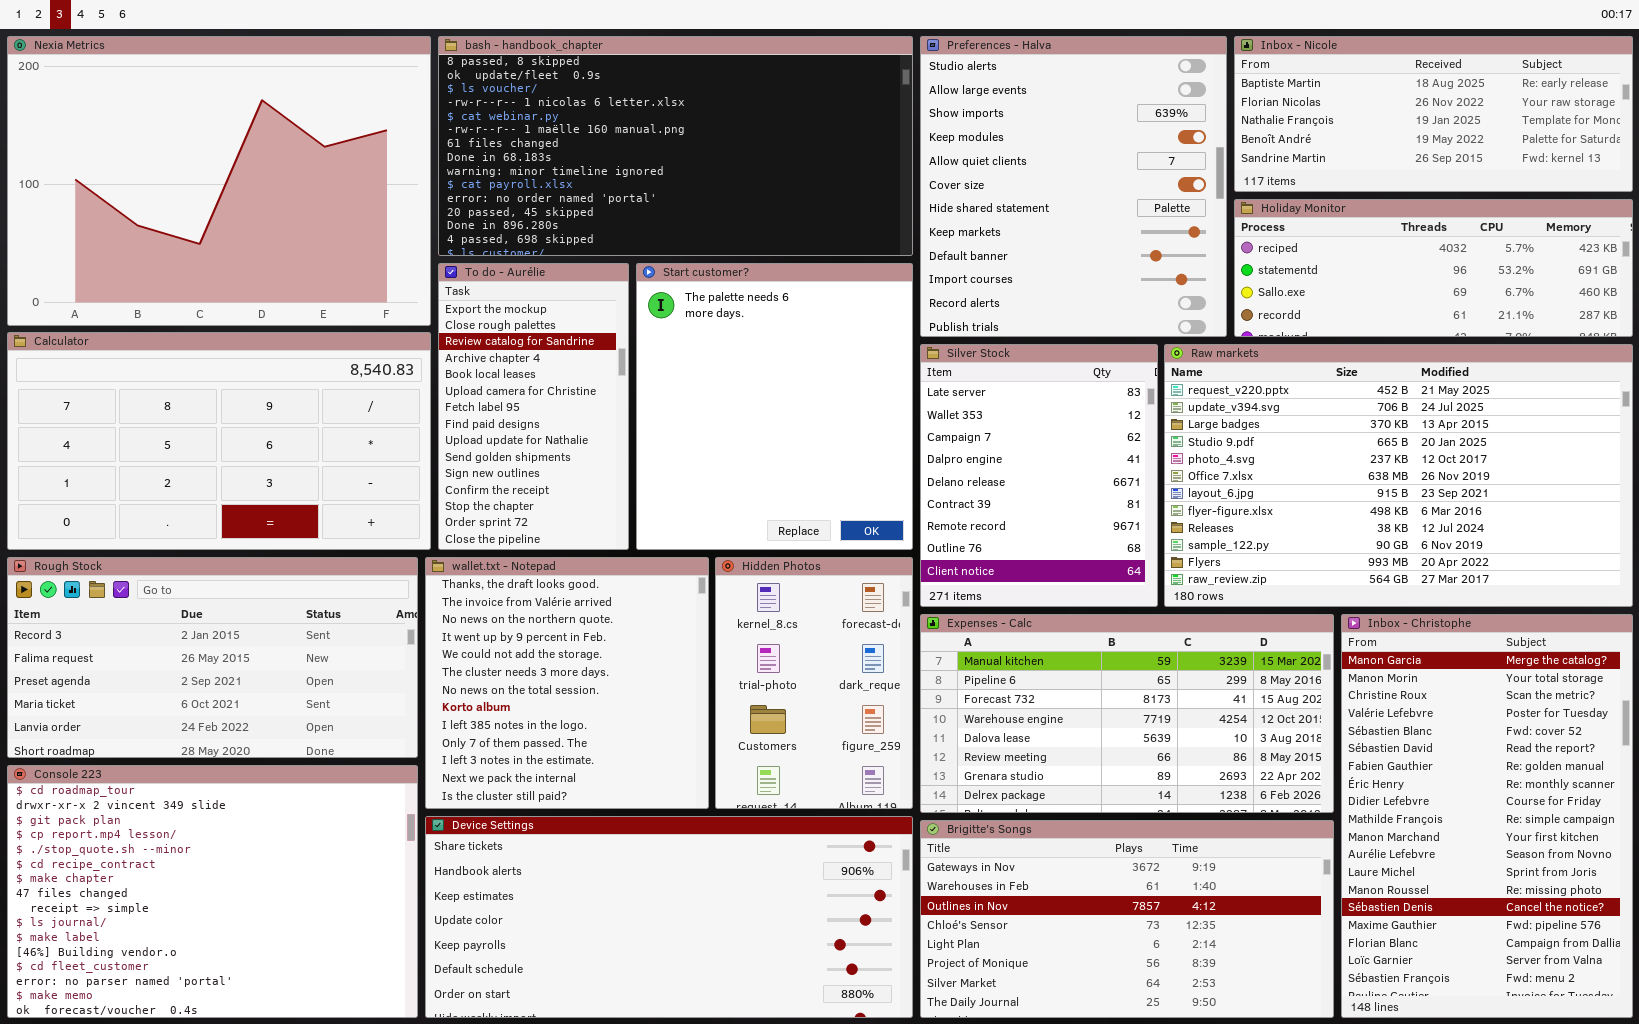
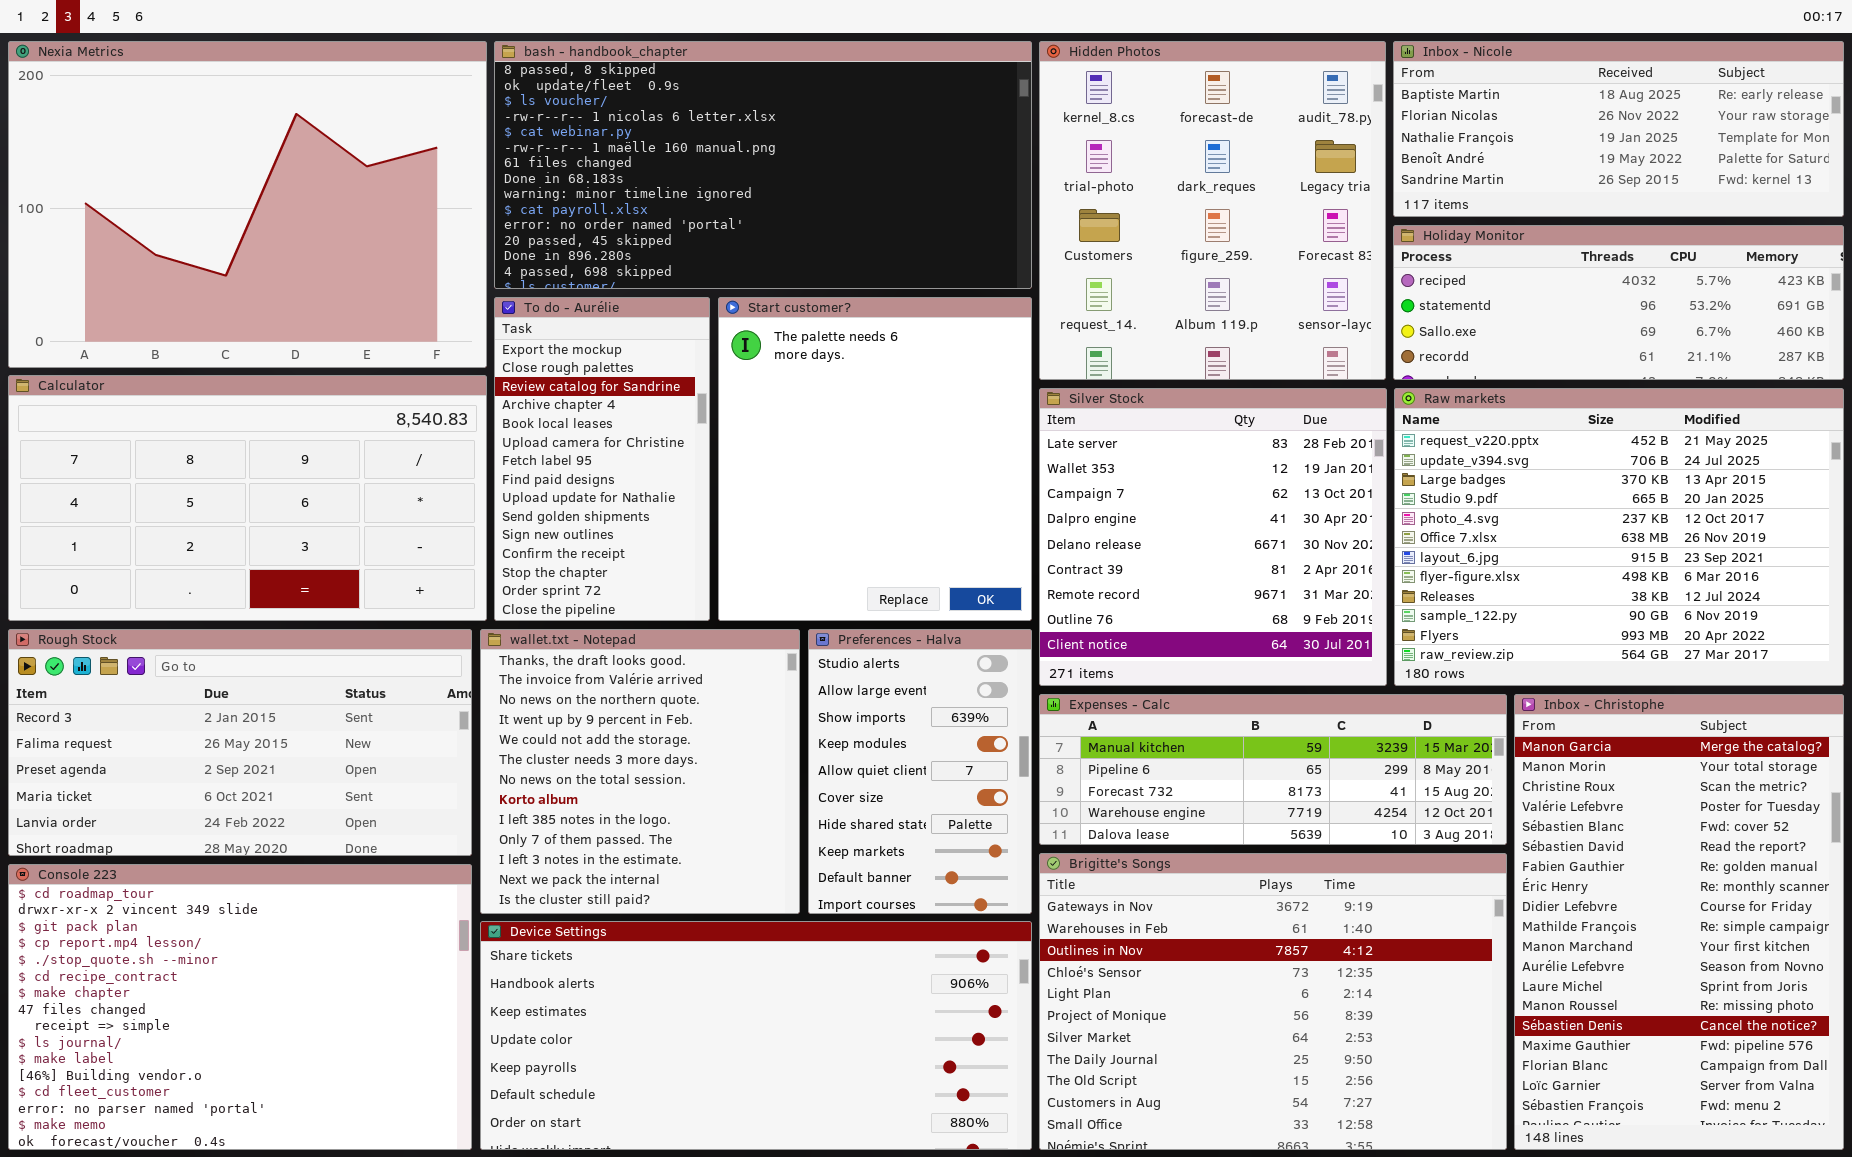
Preferences - Halva: [920,36,1227,337] -> [808,629,1032,914], moved, resized
Silver Stock: [920,344,1158,607] -> [1039,388,1387,686], resized
Raw markets: [1164,344,1633,607] -> [1394,388,1844,686], resized
Hidden Photos: [715,557,913,809] -> [1039,41,1386,380], moved, resized
Expenses - Calc: [920,614,1334,813] -> [1039,694,1507,845], resized
Brigitte's Songs: [920,820,1334,1018] -> [1039,853,1507,1150], resized

